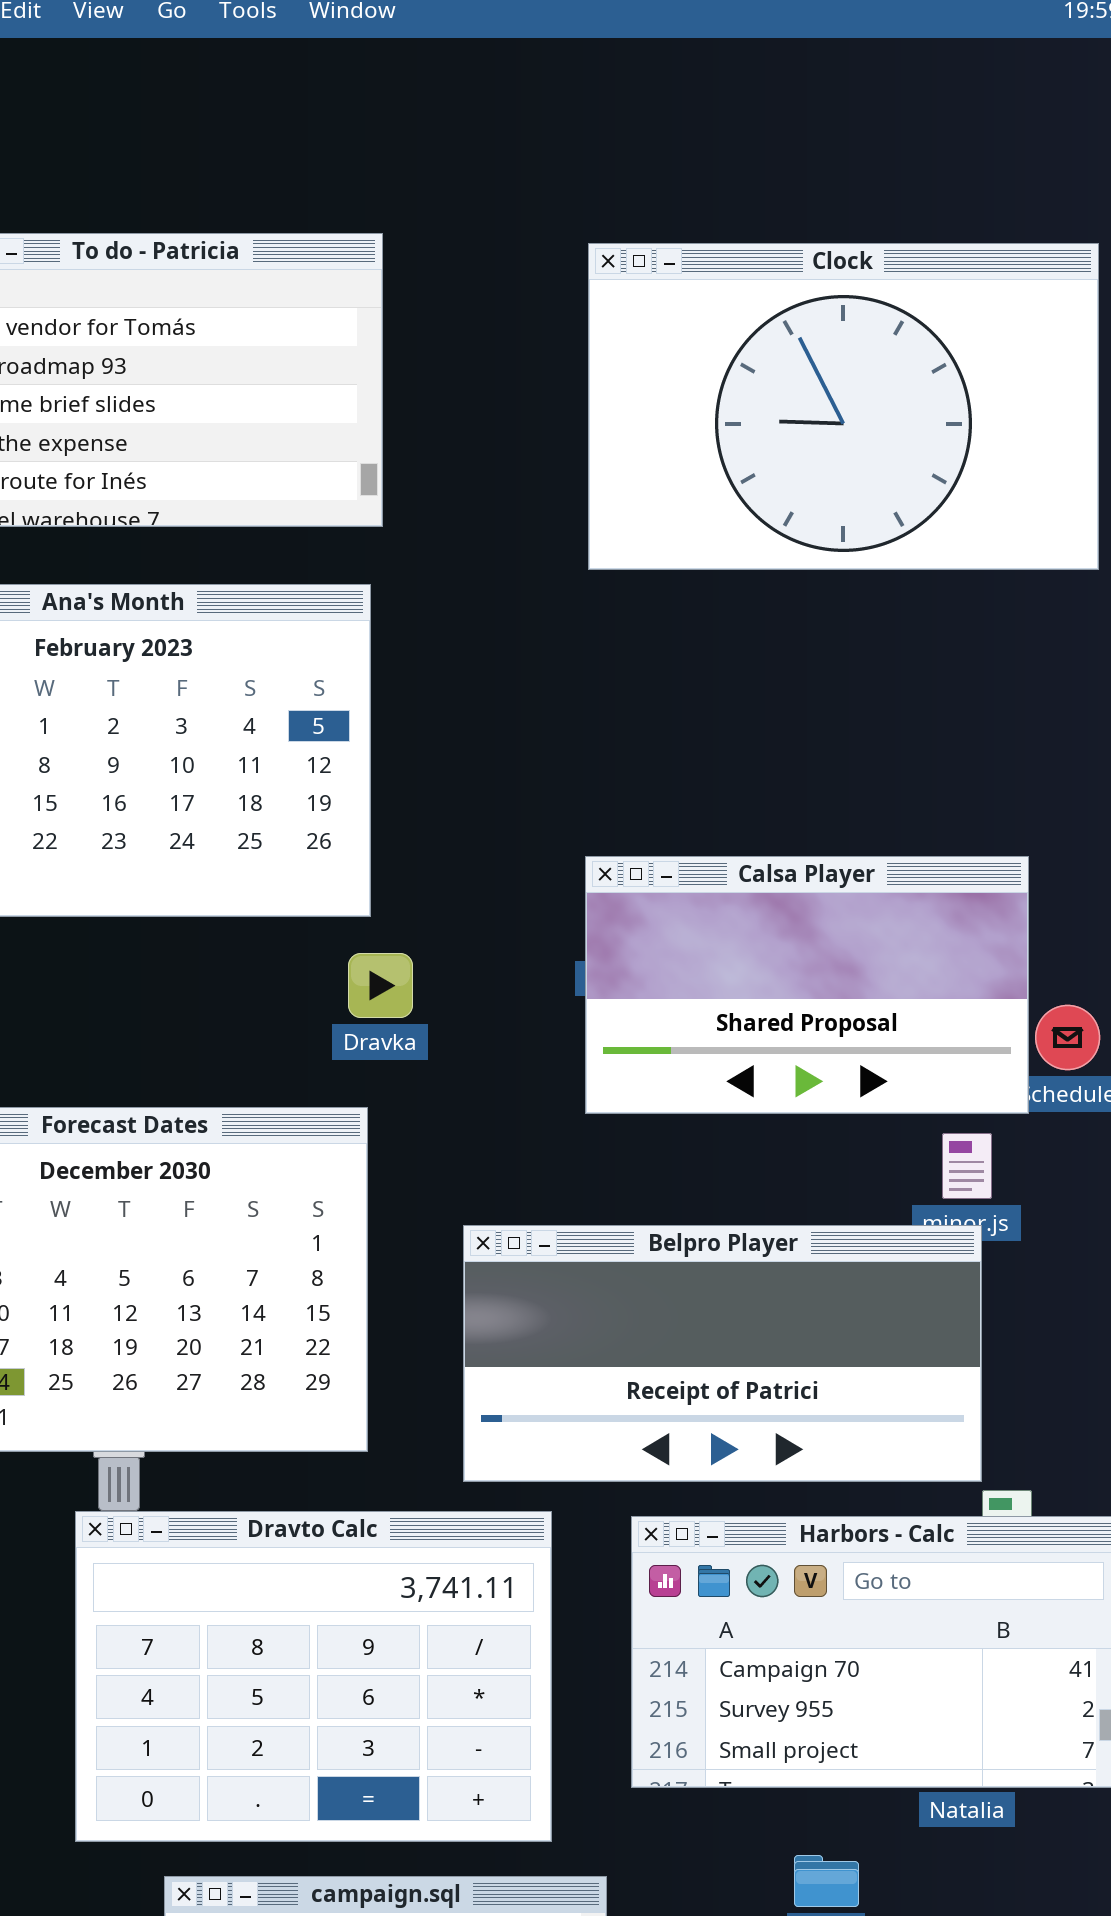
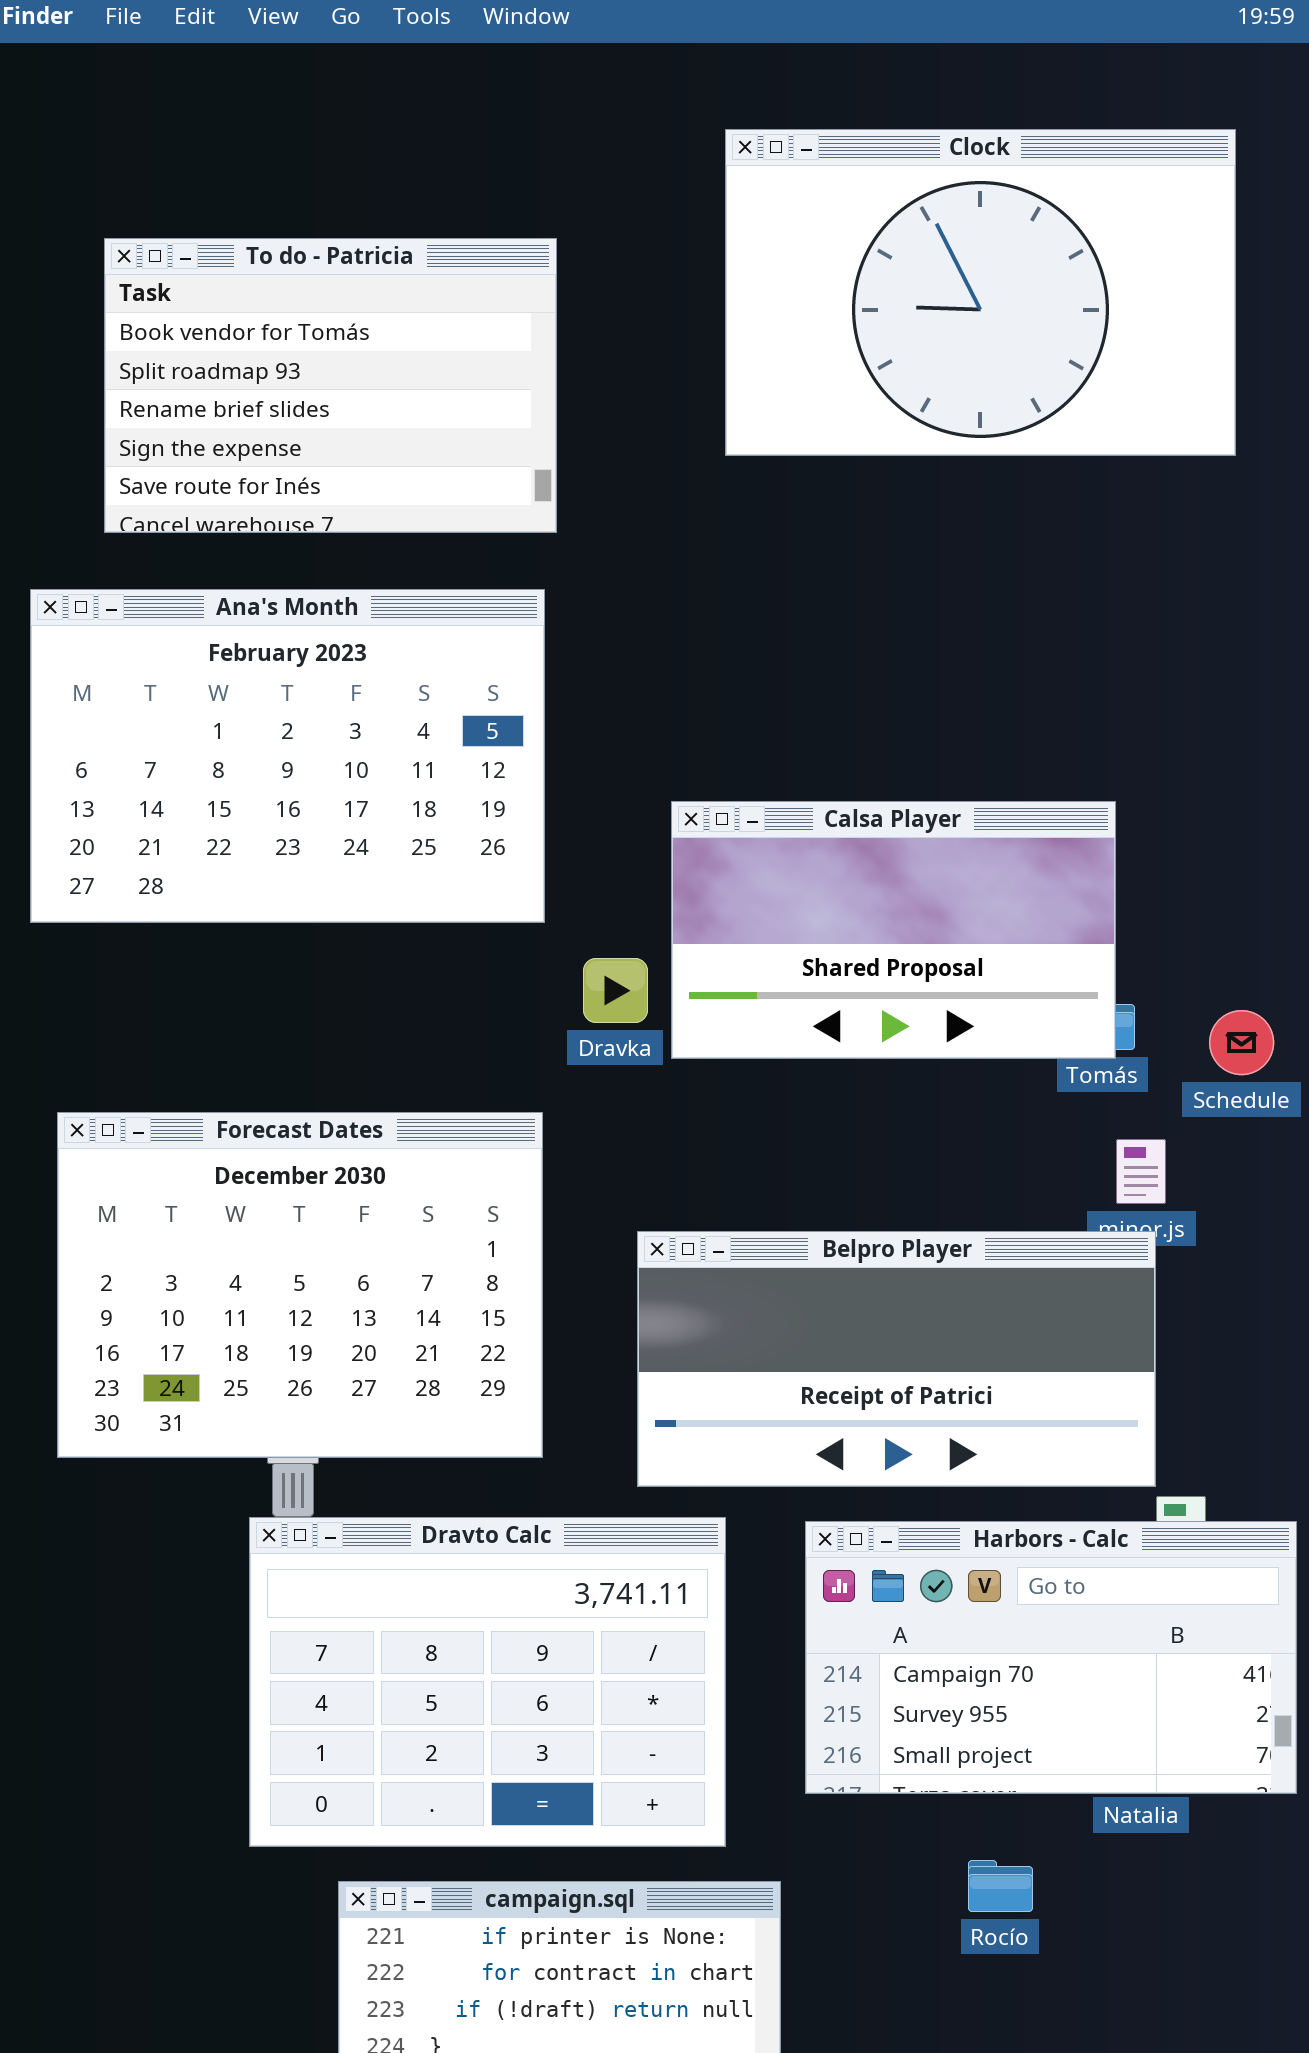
Clock: [588,243,1099,570] -> [725,129,1236,456], moved
Calsa Player: [585,856,1029,1114] -> [671,801,1116,1059], moved
Dravka: [348,953,413,1018] -> [583,958,648,1023], moved

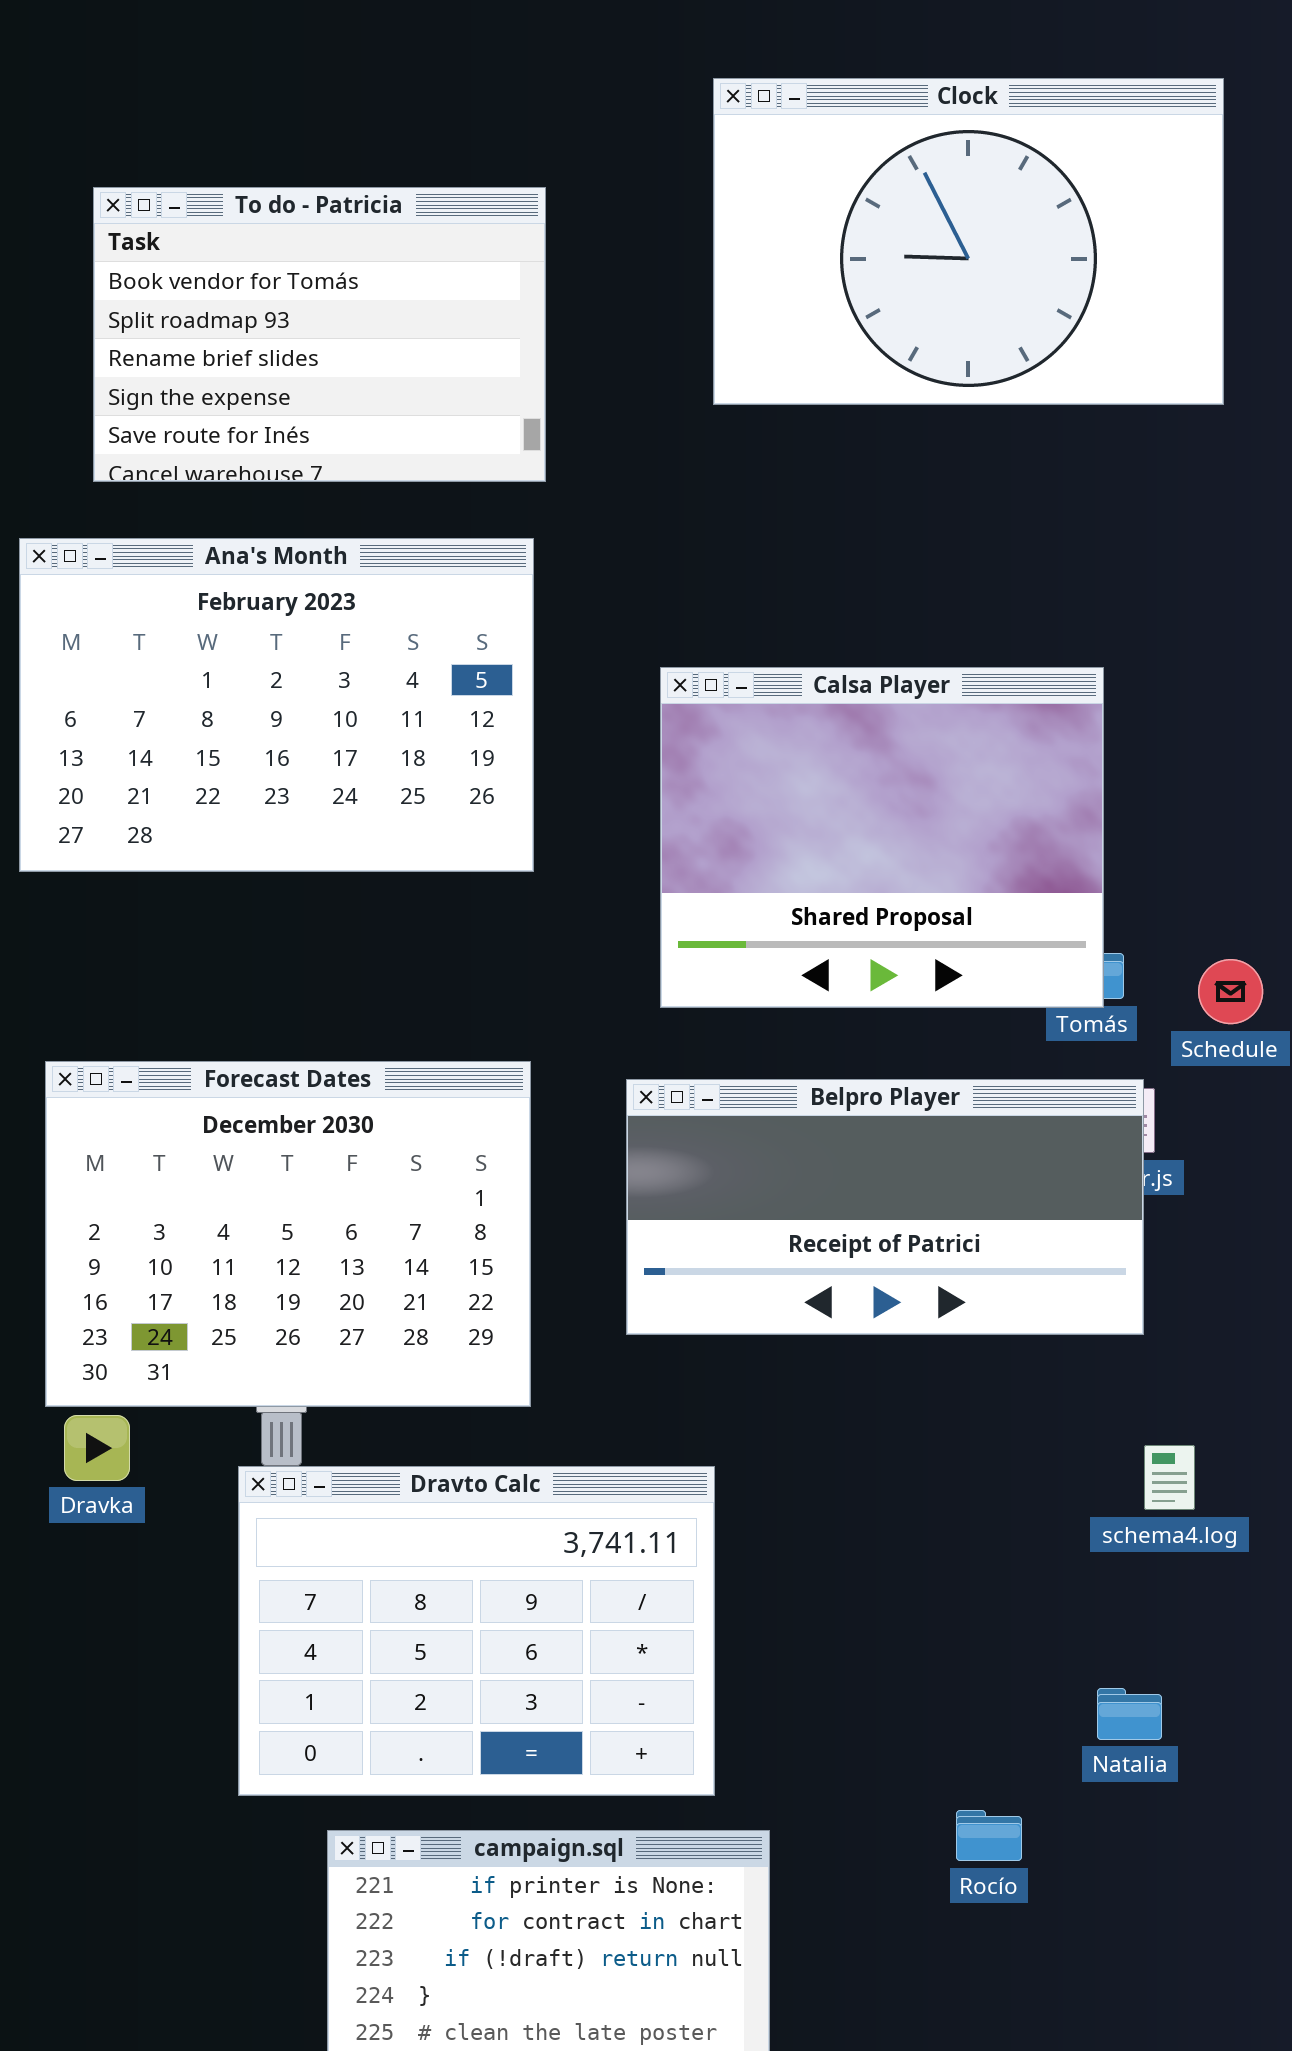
Calsa Player: [671,801,1116,1059] -> [660,667,1104,1008], resized
Dravka: [583,958,648,1023] -> [64,1415,130,1481], moved
Belpro Player: [637,1231,1156,1487] -> [626,1079,1144,1335], moved
Harbors - Calc: [805,1521,1297,1794] -> none, closed

